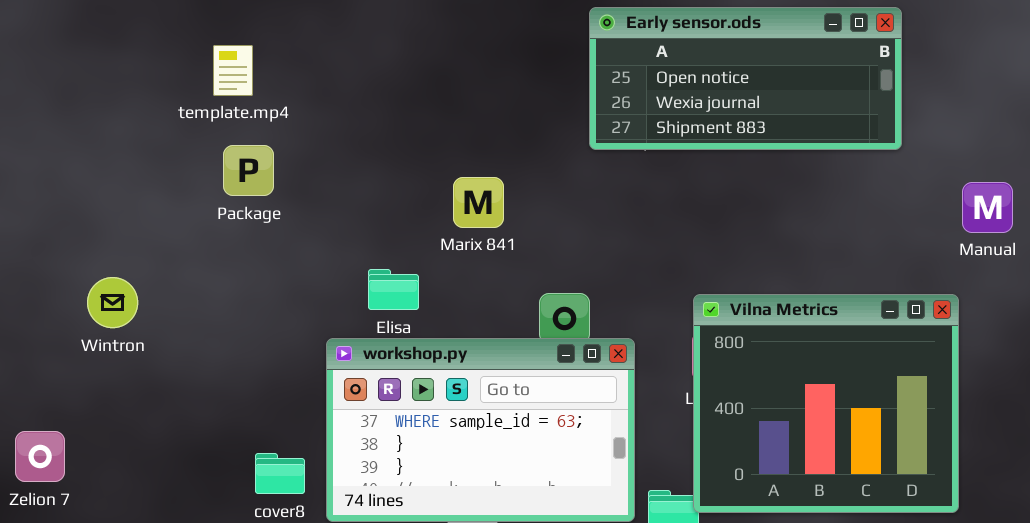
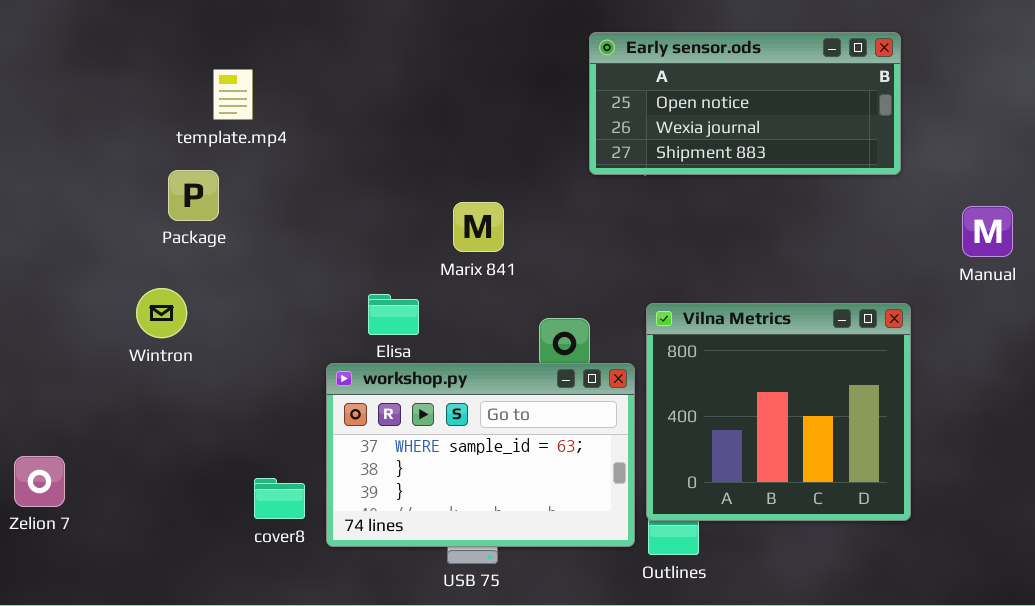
Package: [223,145,274,196] -> [168,170,219,221], moved
Wintron: [87,277,138,328] -> [136,288,187,338], moved
Vilna Metrics: [693,294,959,513] -> [646,303,911,521], moved

